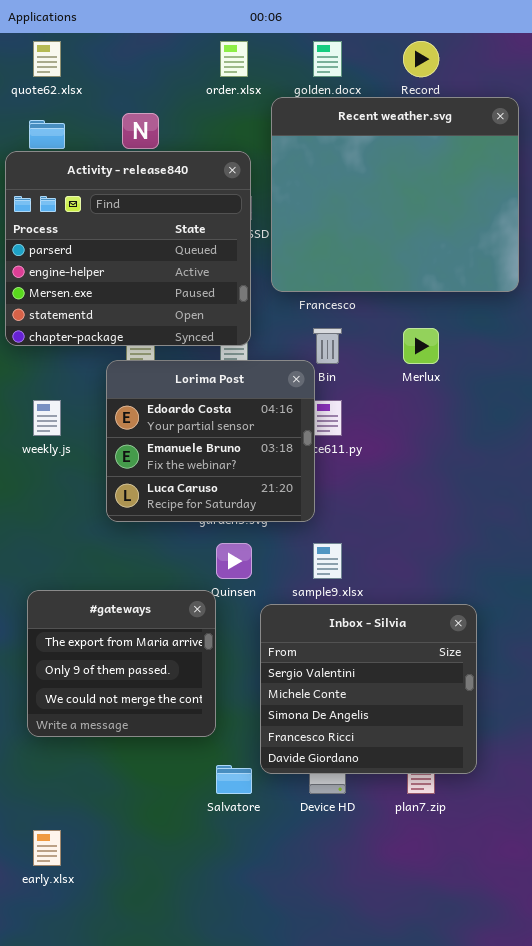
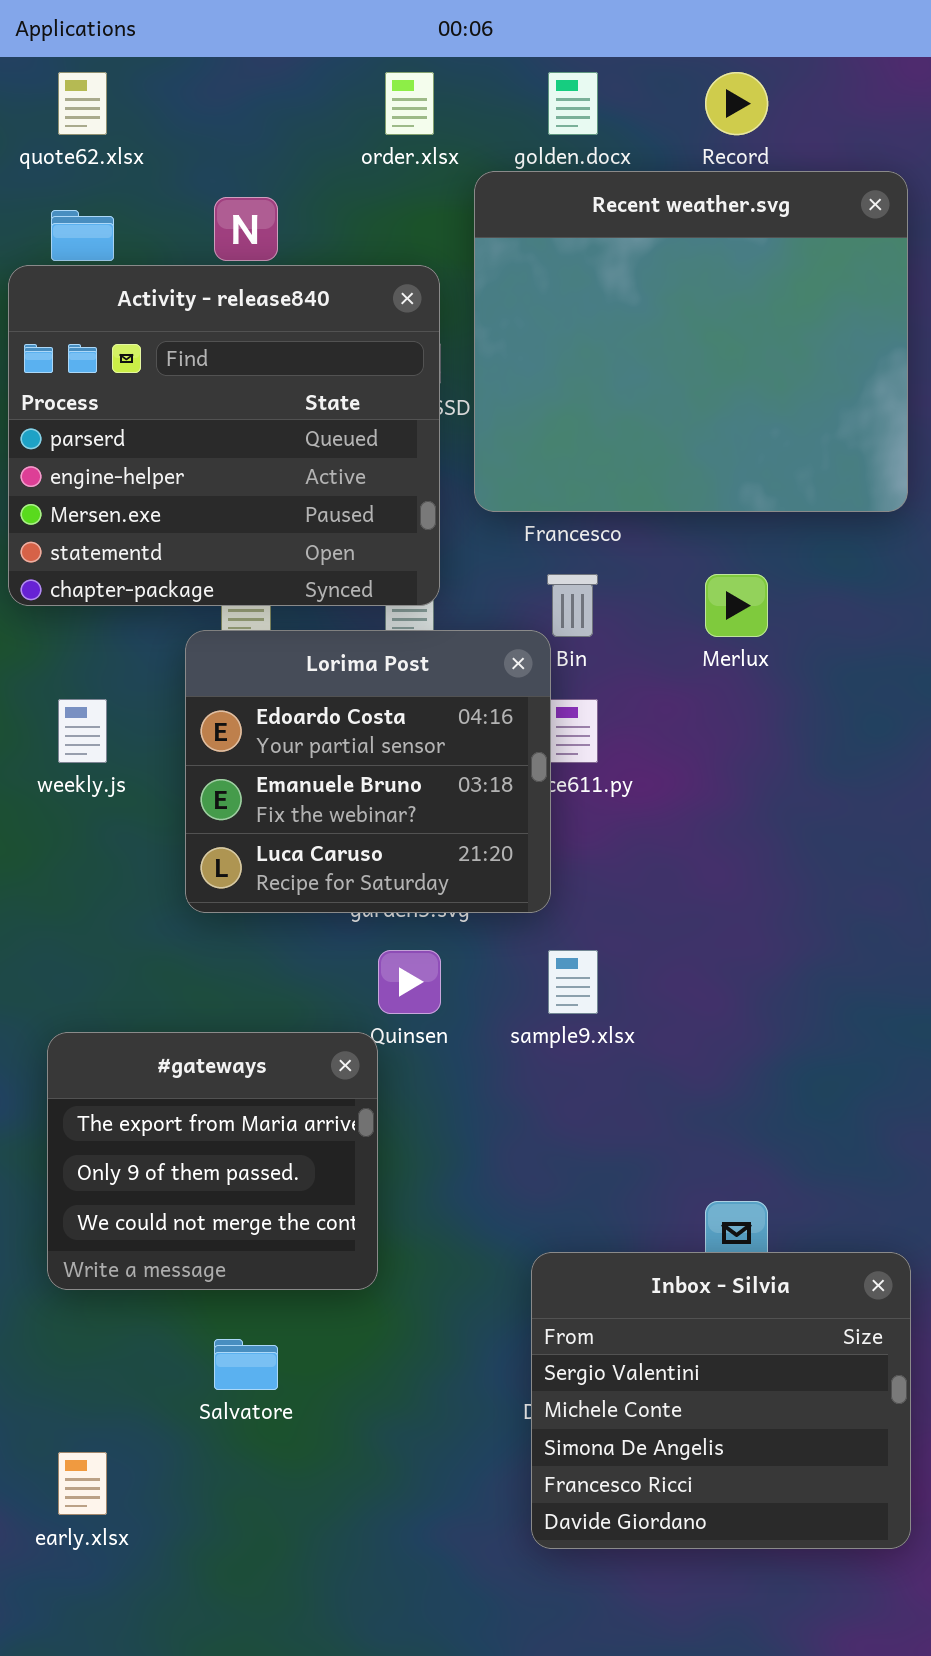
Inbox - Silvia: [260,604,477,774] -> [531,1252,911,1549], moved
Salvatore: [216,765,252,794] -> [214,1339,278,1390], moved

